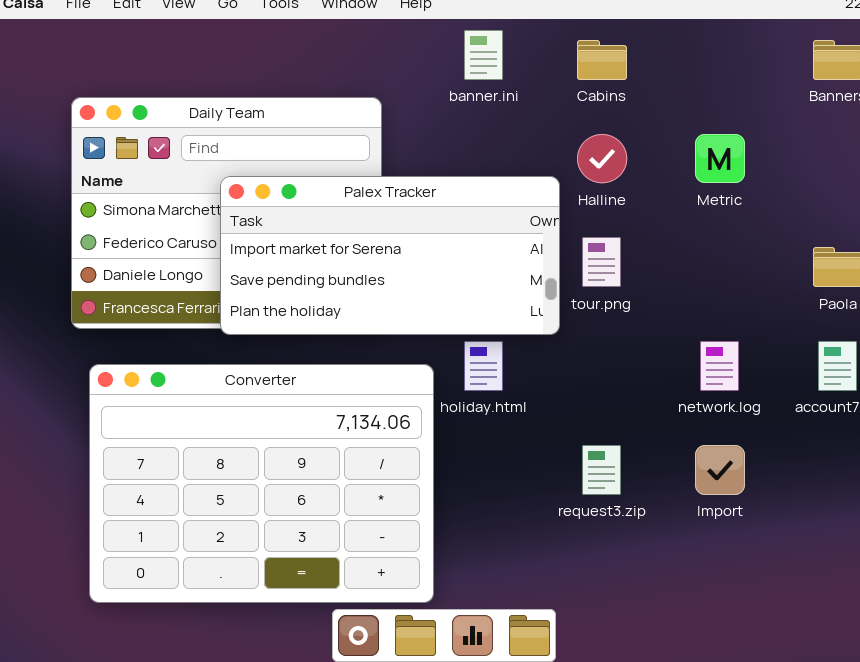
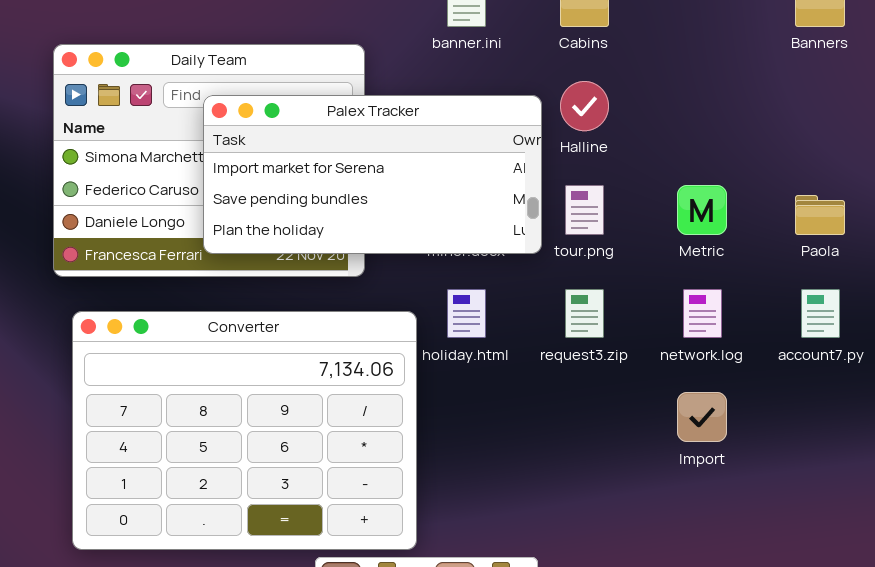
Metric: [695,134,745,183] -> [677,185,727,235], moved
Palex Tracker: [220,176,560,335] -> [203,95,542,254], moved
request3.zip: [582,445,621,495] -> [565,289,604,338], moved

